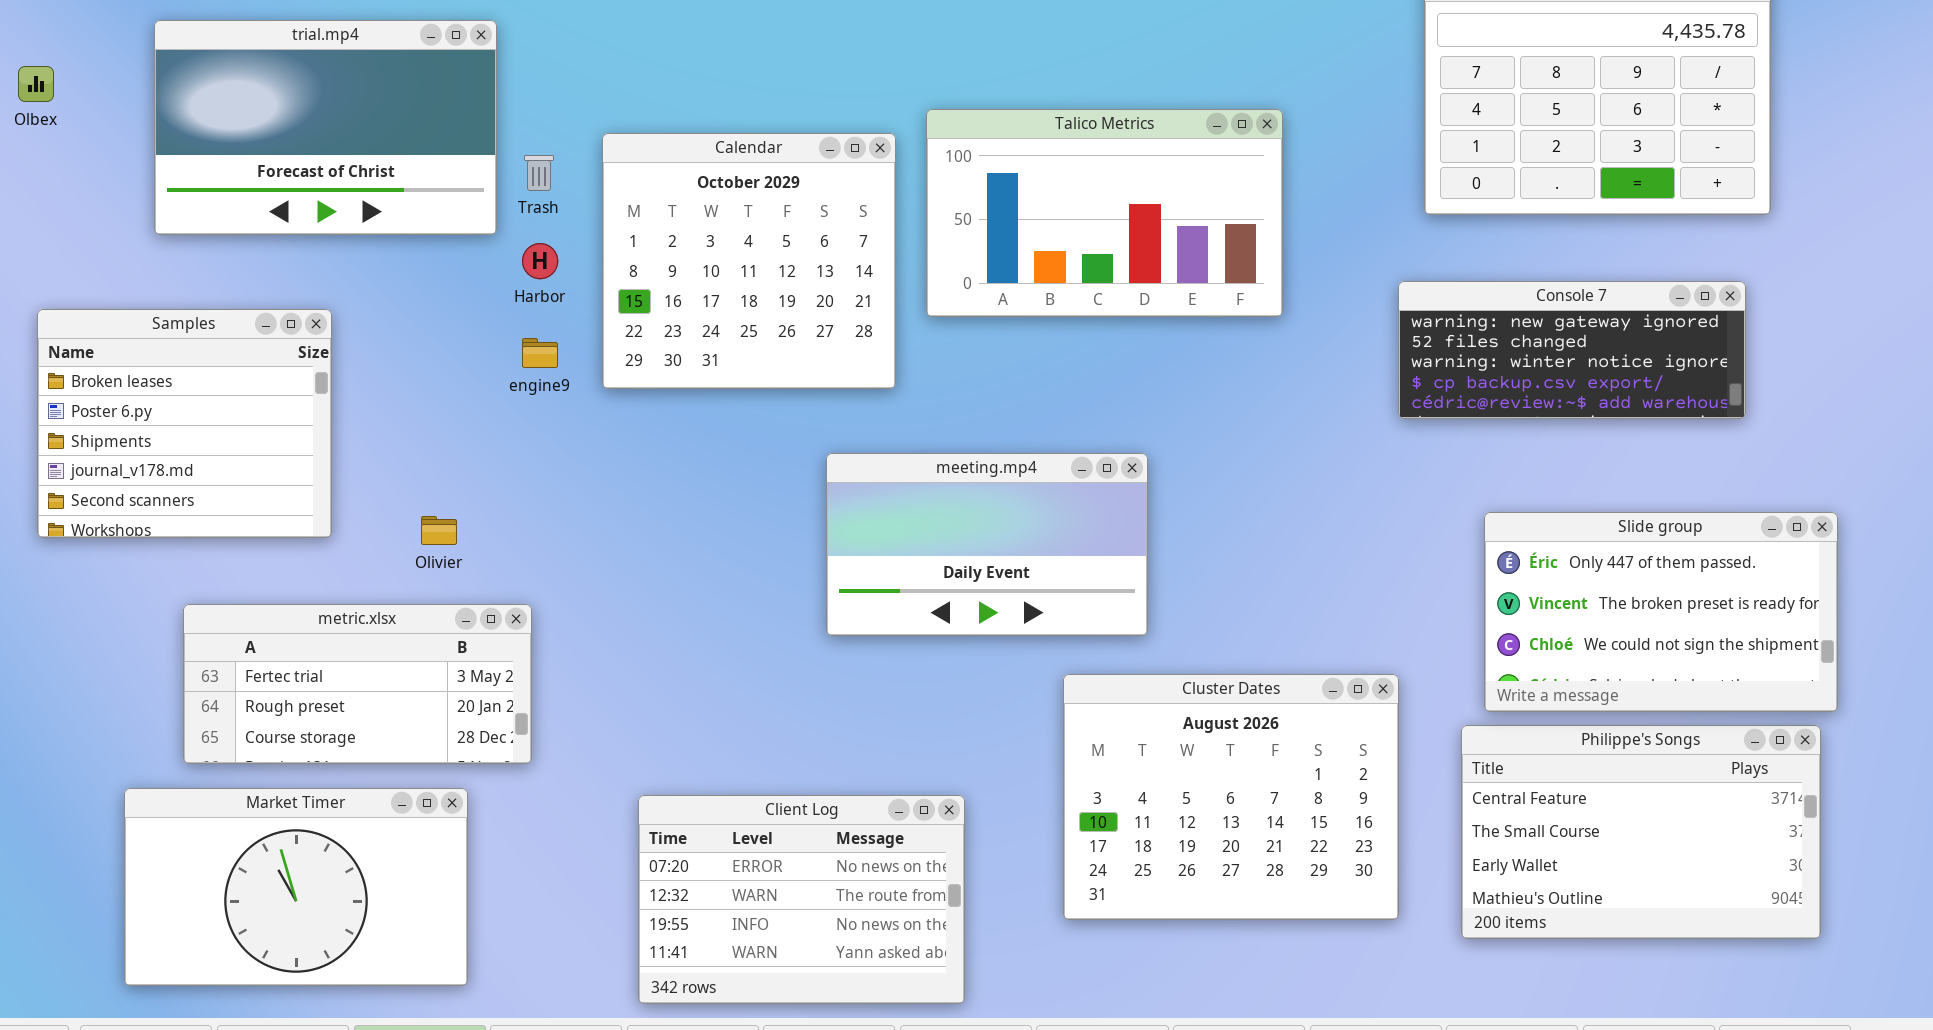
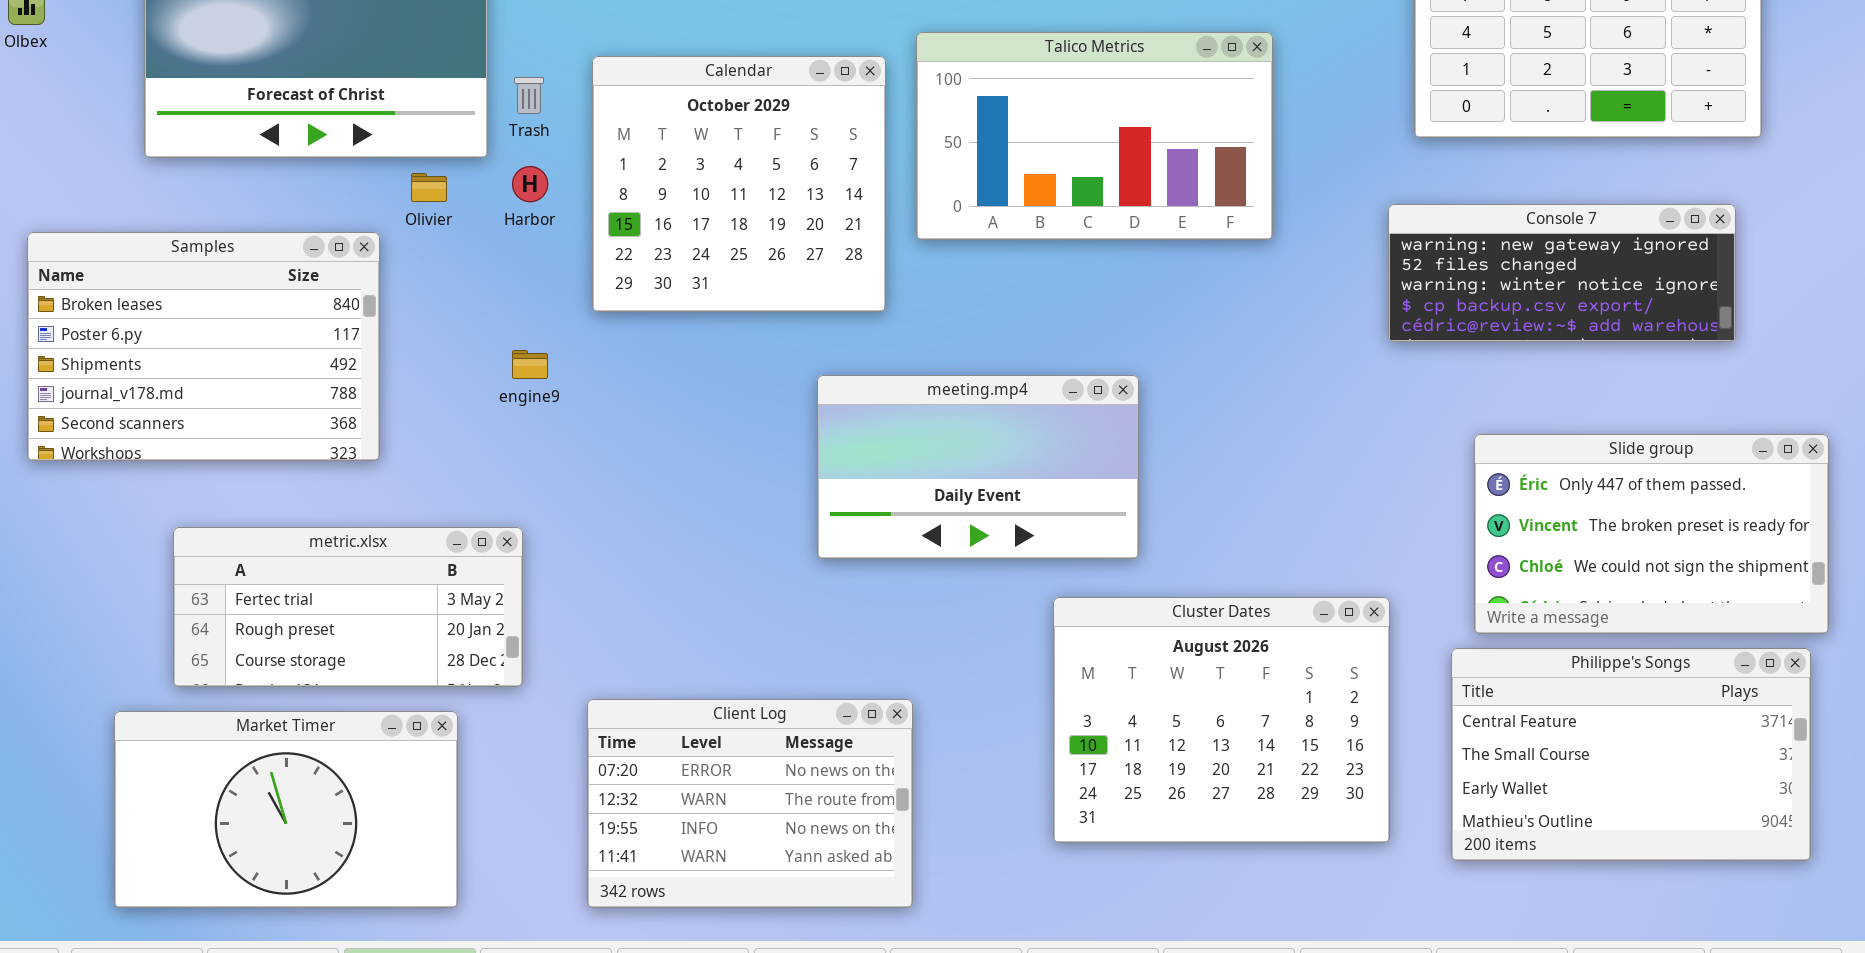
Samples: [37,309,332,538] -> [27,232,380,461], resized
engine9: [522,338,558,368] -> [512,350,548,379], moved
Olivier: [421,516,457,545] -> [411,173,447,202], moved
Client Log: [638,795,965,1004] -> [587,699,913,908], moved

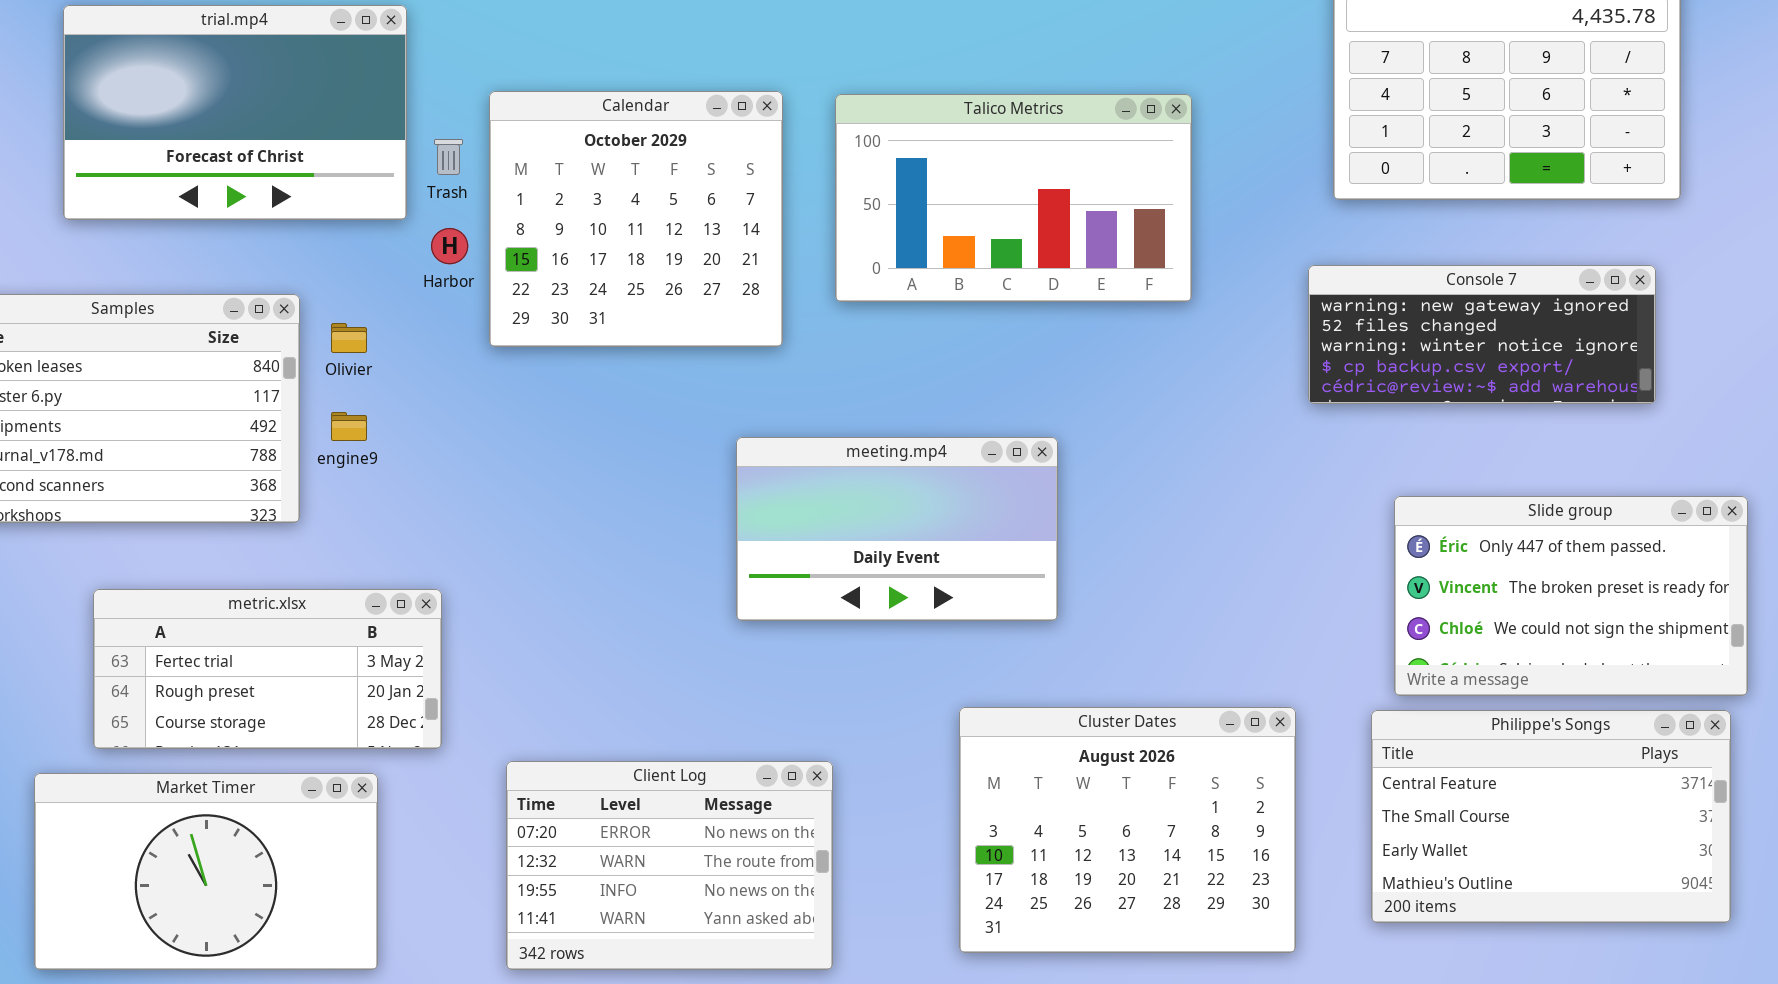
Calendar: [592,56,886,312] -> [489,91,783,347], moved
Olivier: [411,173,447,202] -> [331,323,367,353], moved
engine9: [512,350,548,379] -> [331,412,367,441], moved
Cluster Dates: [1053,597,1390,843] -> [959,707,1296,953], moved

